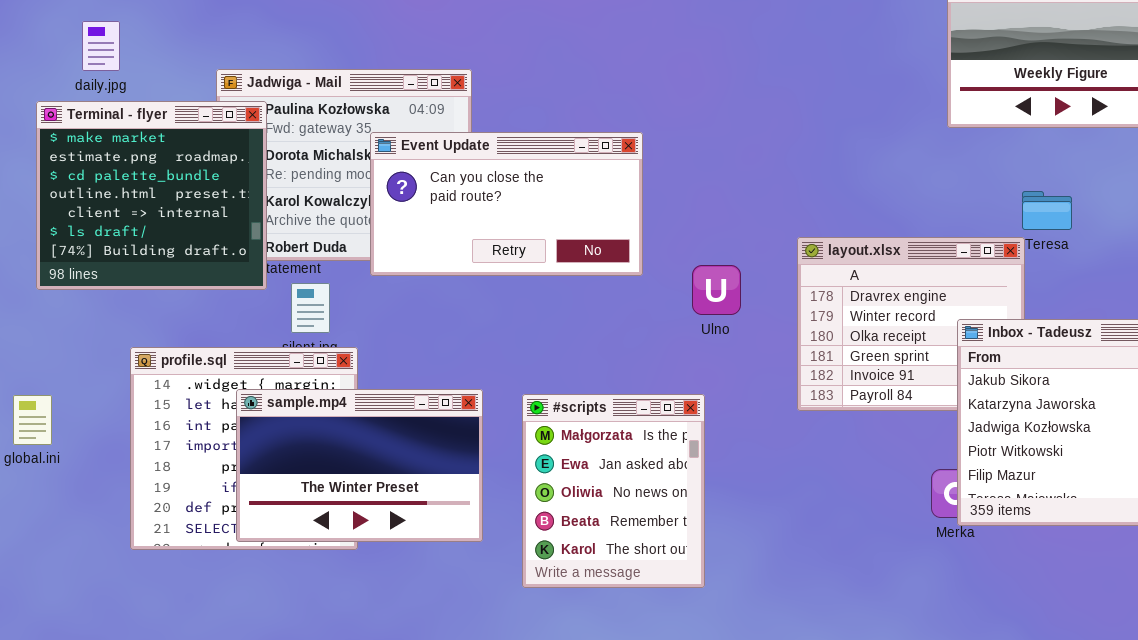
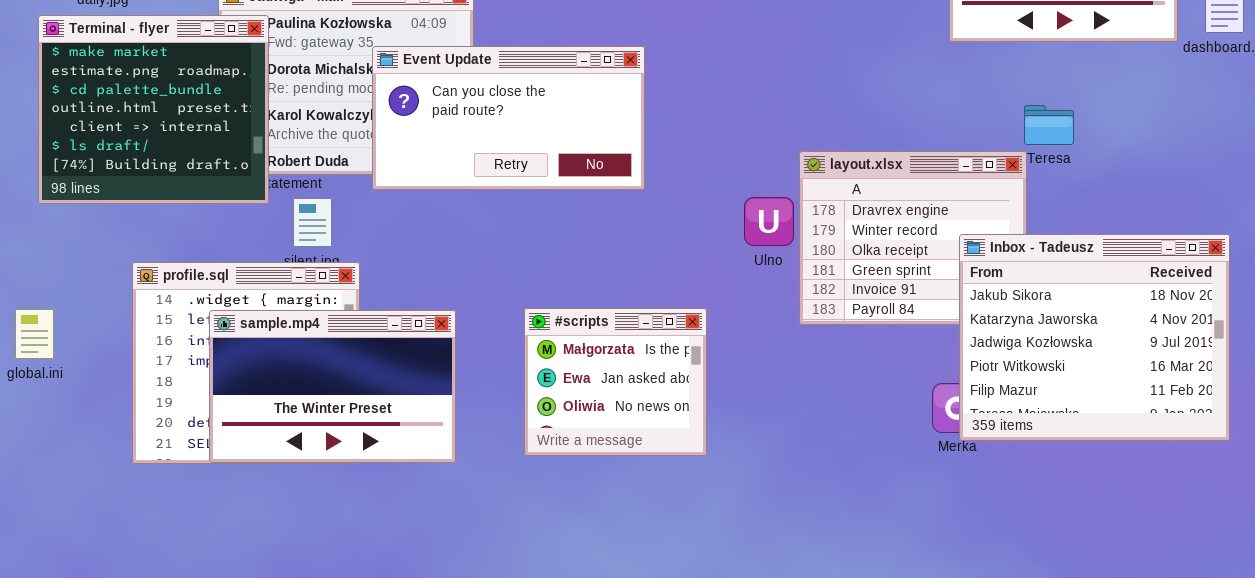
Ulno: [692,265,741,315] -> [744,197,794,246], moved
sample.mp4: [236,389,483,542] -> [209,310,456,463], moved
#scripts: [522,394,705,588] -> [524,308,707,456], resized

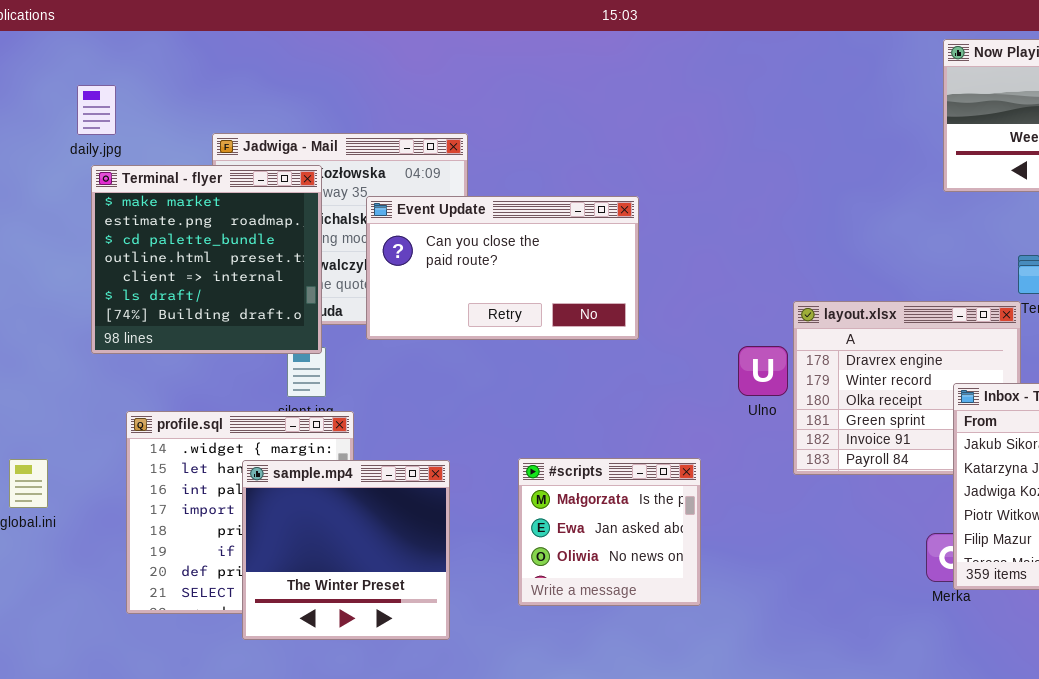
Terminal - flyer: [38,15,269,204] -> [91,165,322,354], moved
sample.mp4: [209,310,456,463] -> [242,460,450,640], resized

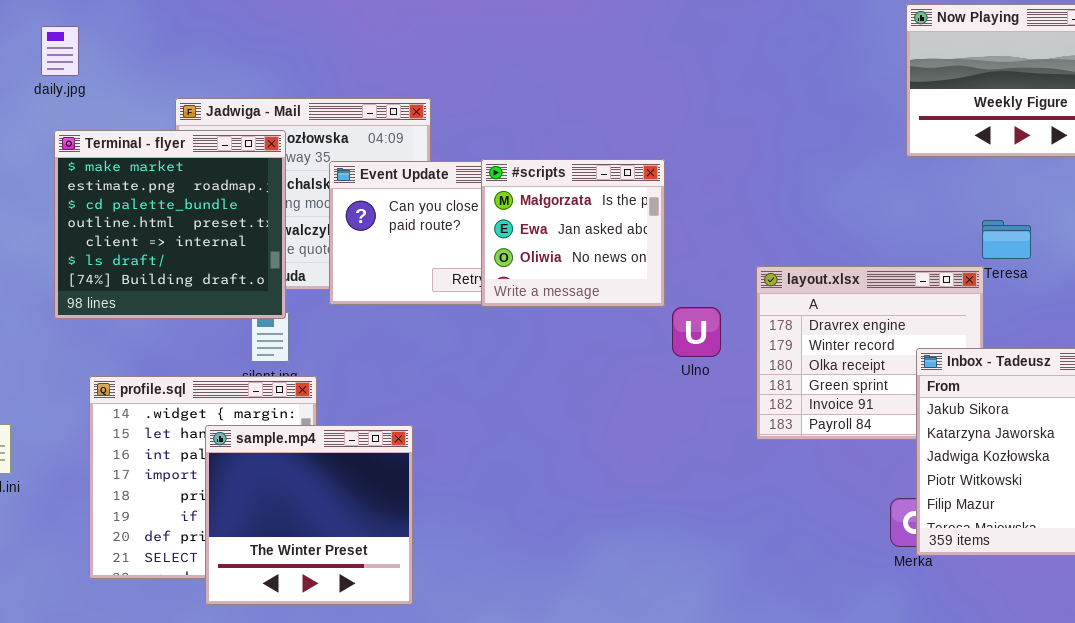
daily.jpg: [77,85,116,135] -> [41,26,79,76], moved
Ulno: [738,346,788,396] -> [672,307,721,357], moved
#scripts: [518,458,701,606] -> [481,159,665,307], moved

